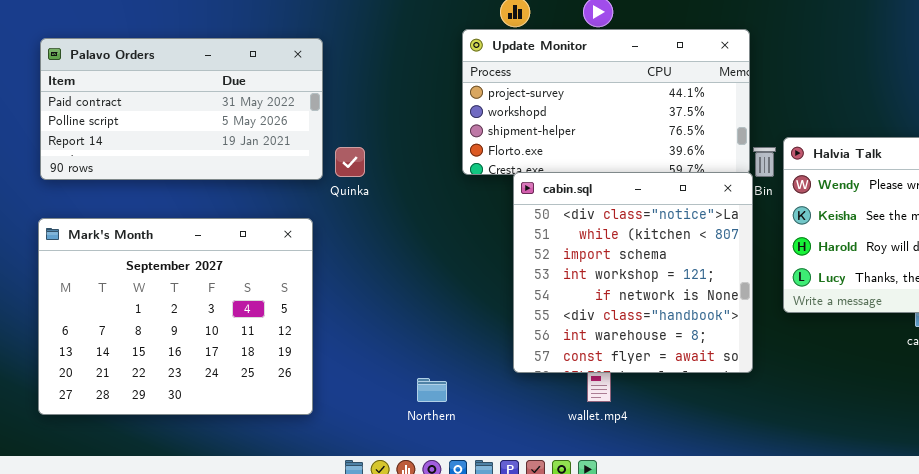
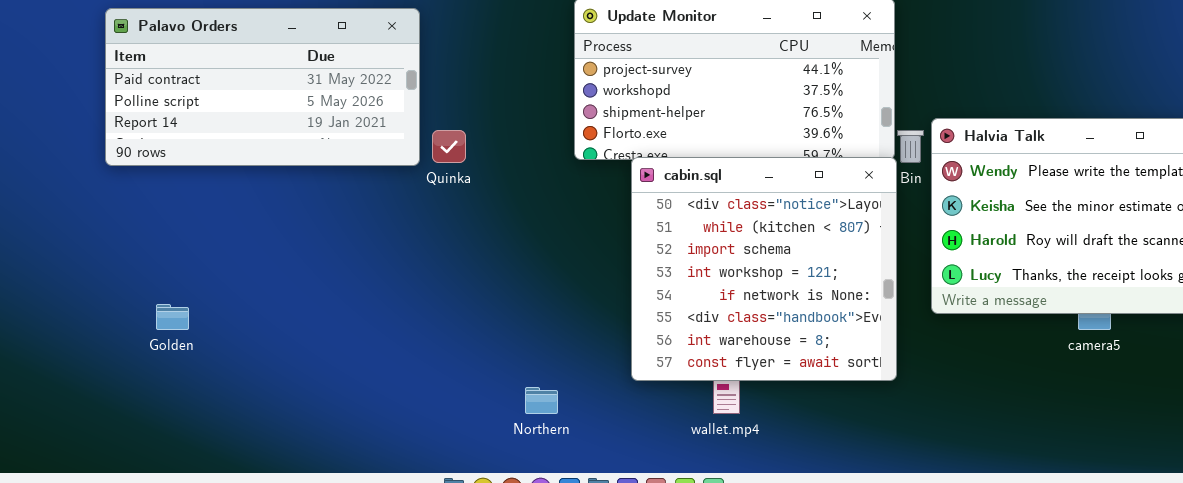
Mark's Month: [38,218,313,415] -> none, closed

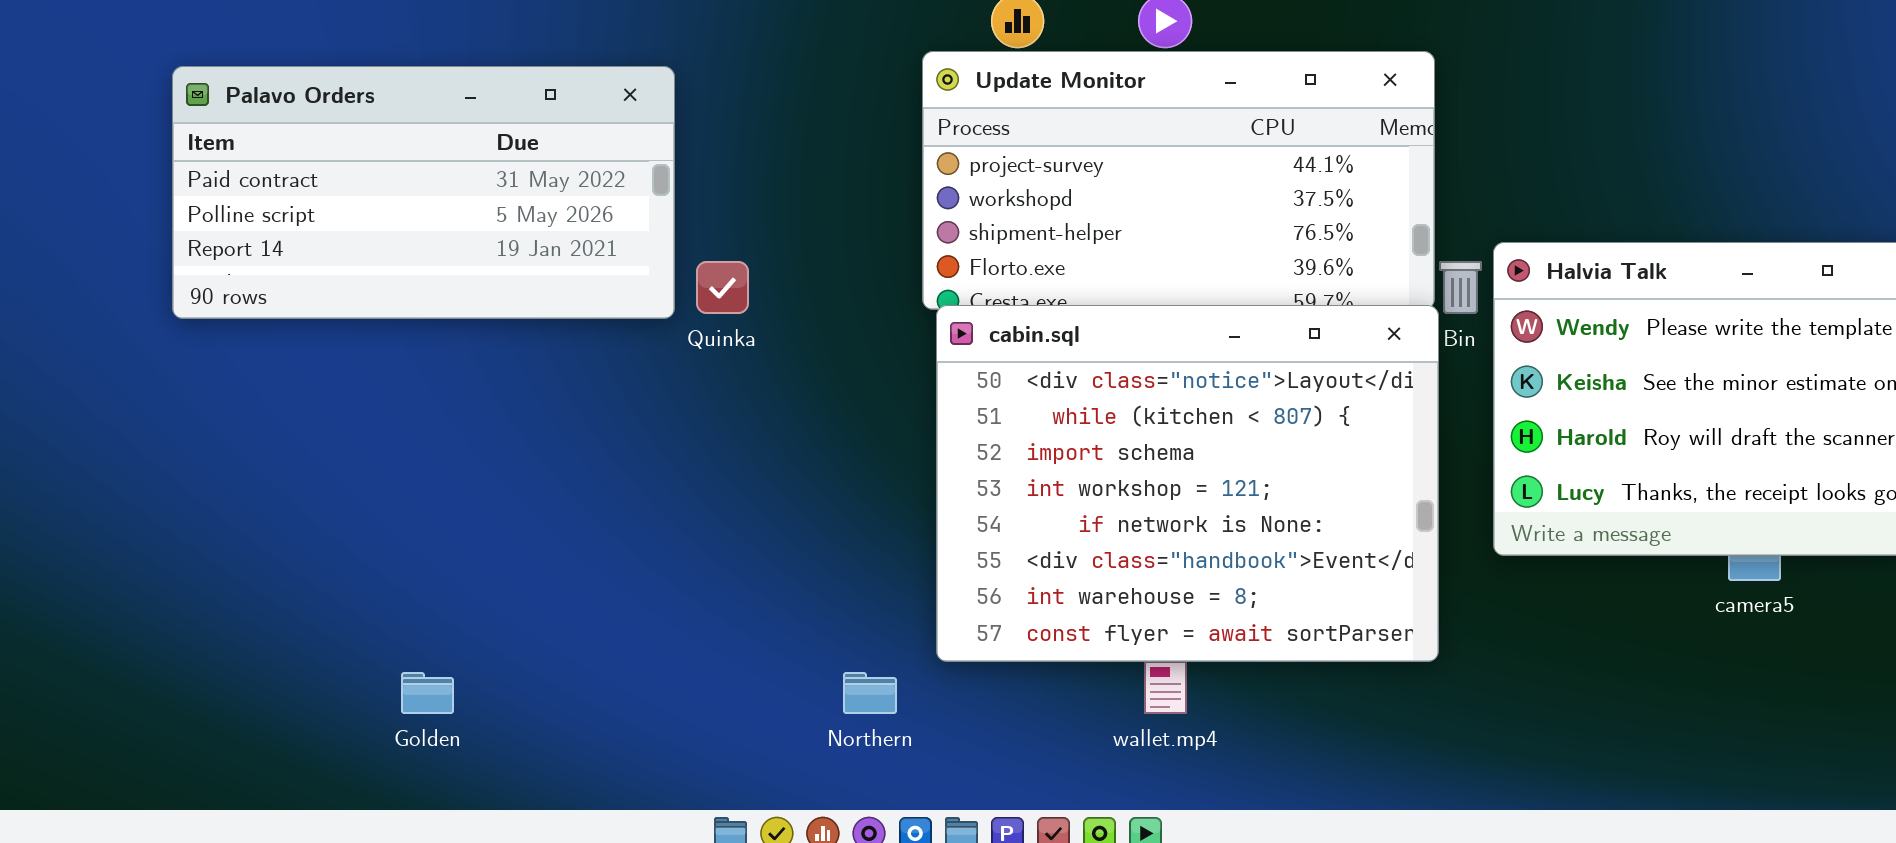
cabin.sql: [631,157,897,381] -> [936,305,1439,662], resized
Golden: [156,304,189,330] -> [401,672,454,714], moved

